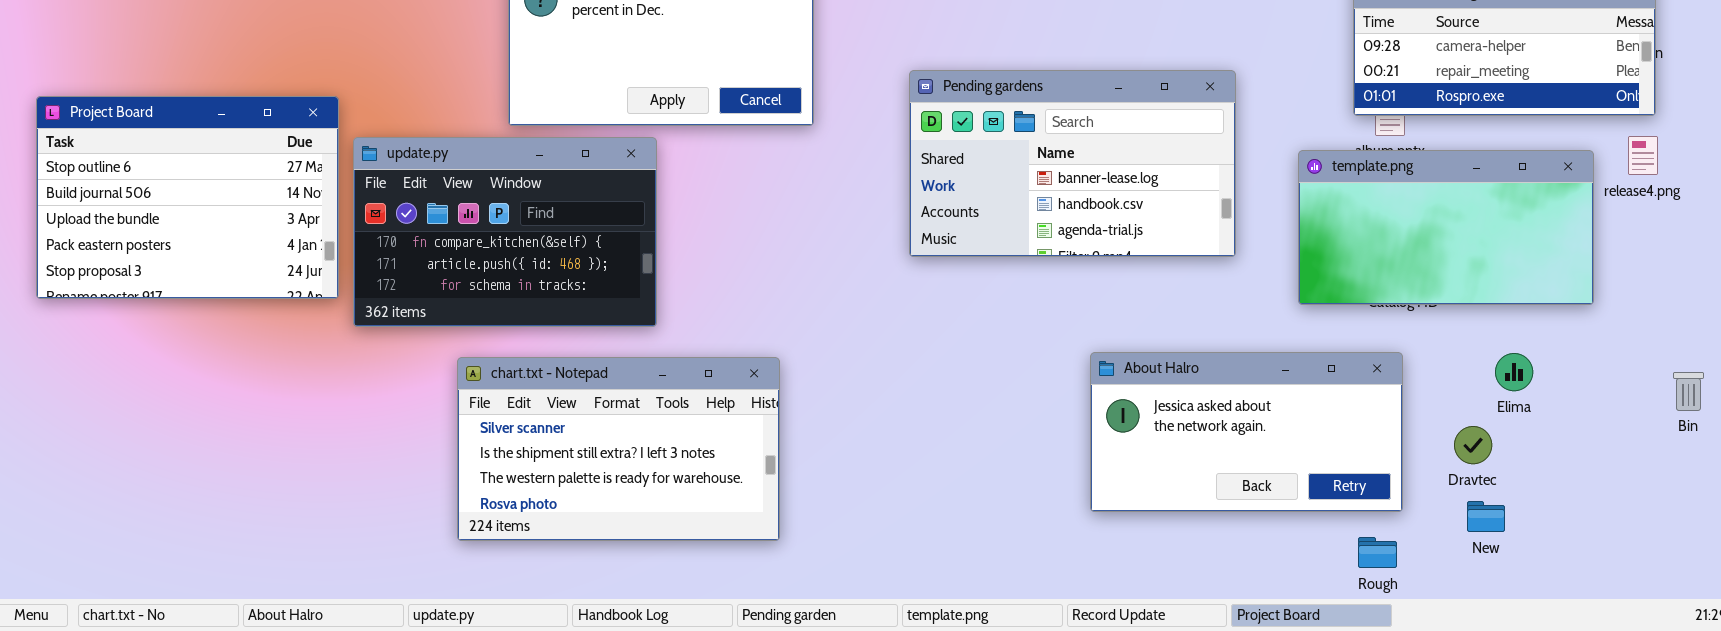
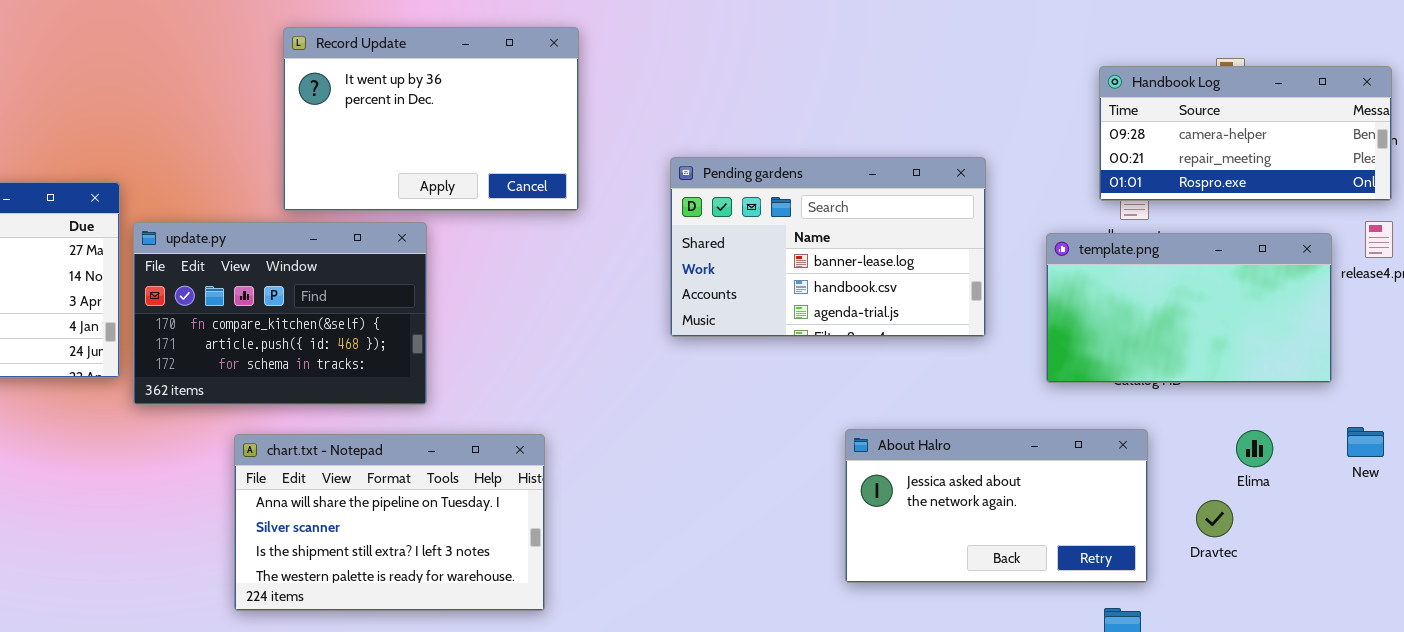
chart.txt - Notepad: [457,357,780,541] -> [234,434,545,611], scrolled up 1 row
New: [1467,501,1505,532] -> [1347,427,1384,457], moved

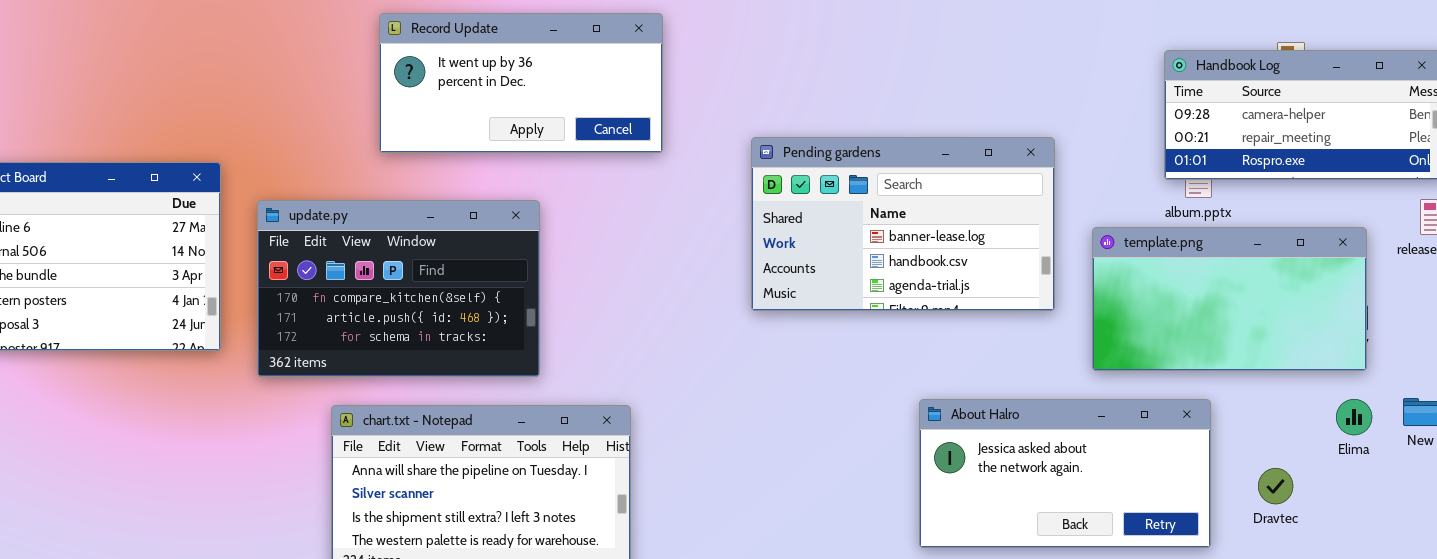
Record Update: [283,27,579,211] -> [379,13,663,153], resized
update.py: [133,222,427,405] -> [257,200,540,377], moved
template.png: [1046,233,1332,383] -> [1092,227,1367,371], moved
Elima: [1236,430,1273,467] -> [1336,399,1372,435], moved

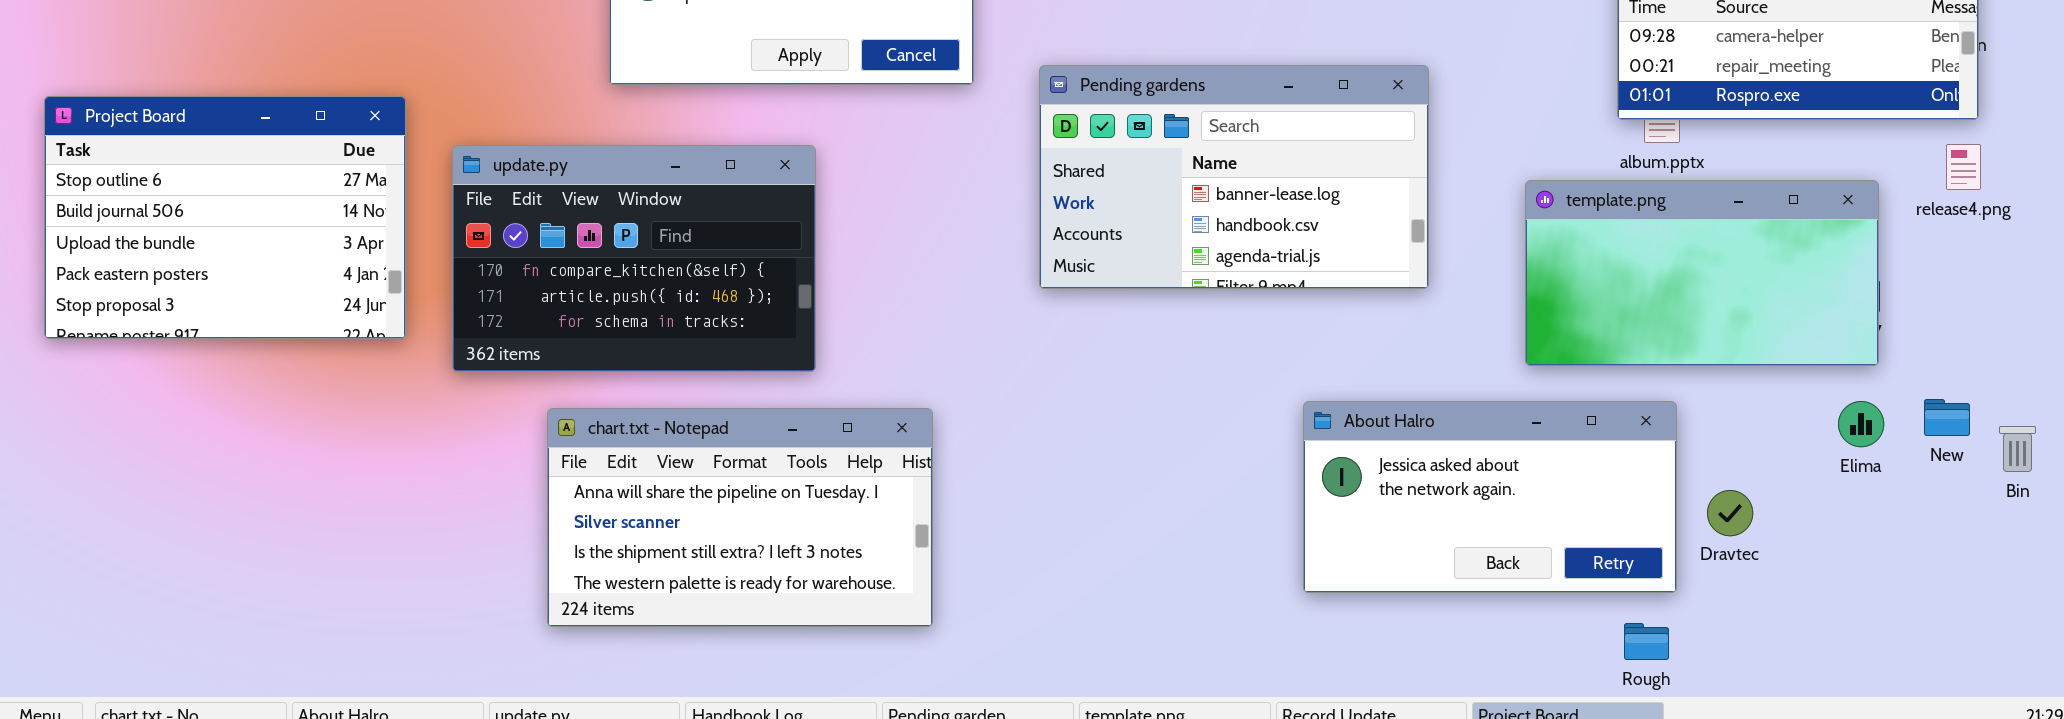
Pending gardens: [751,137,1055,311] -> [1039,65,1429,289], moved
Dravtec: [1258,468,1293,504] -> [1707,490,1753,536], moved

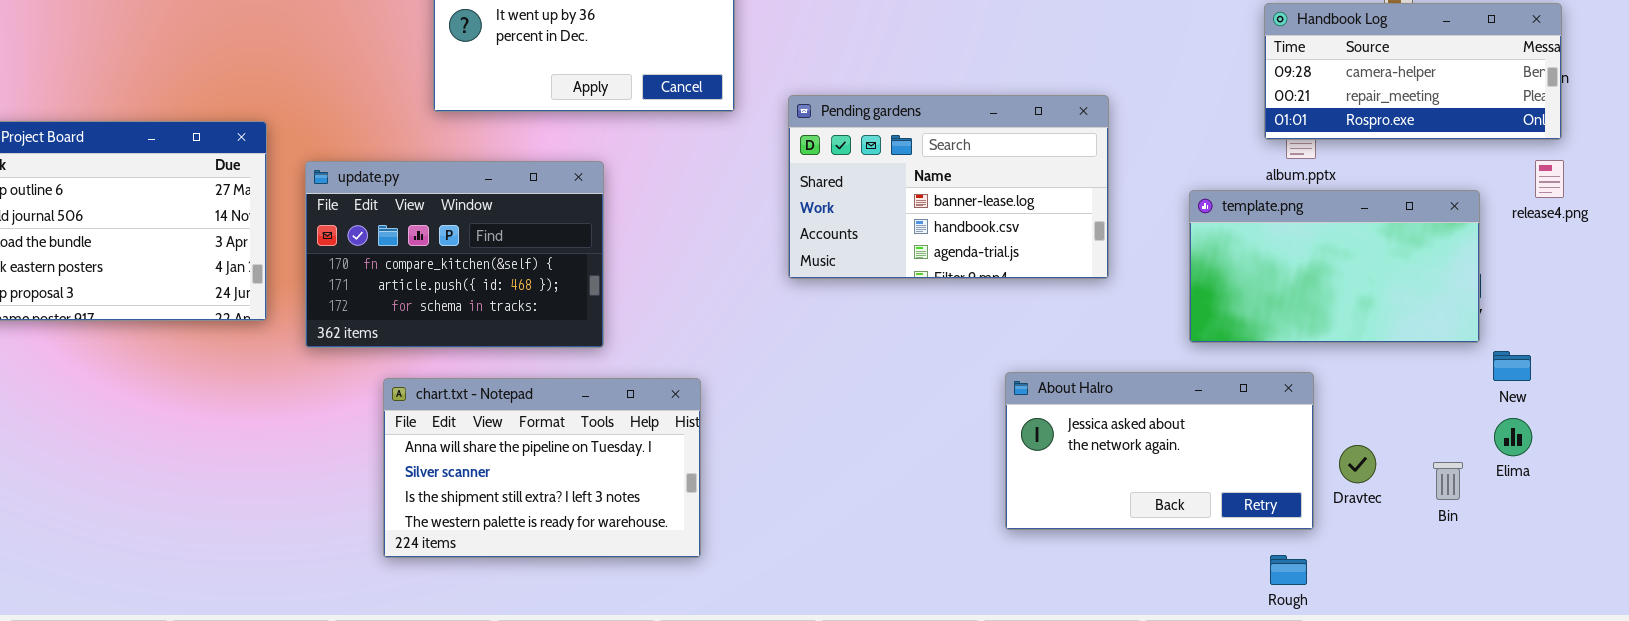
New: [1924,399,1970,436] -> [1493,351,1531,381], moved
Elima: [1838,401,1884,447] -> [1494,418,1532,456], moved
Bin: [1999,426,2036,472] -> [1433,462,1463,500], moved

